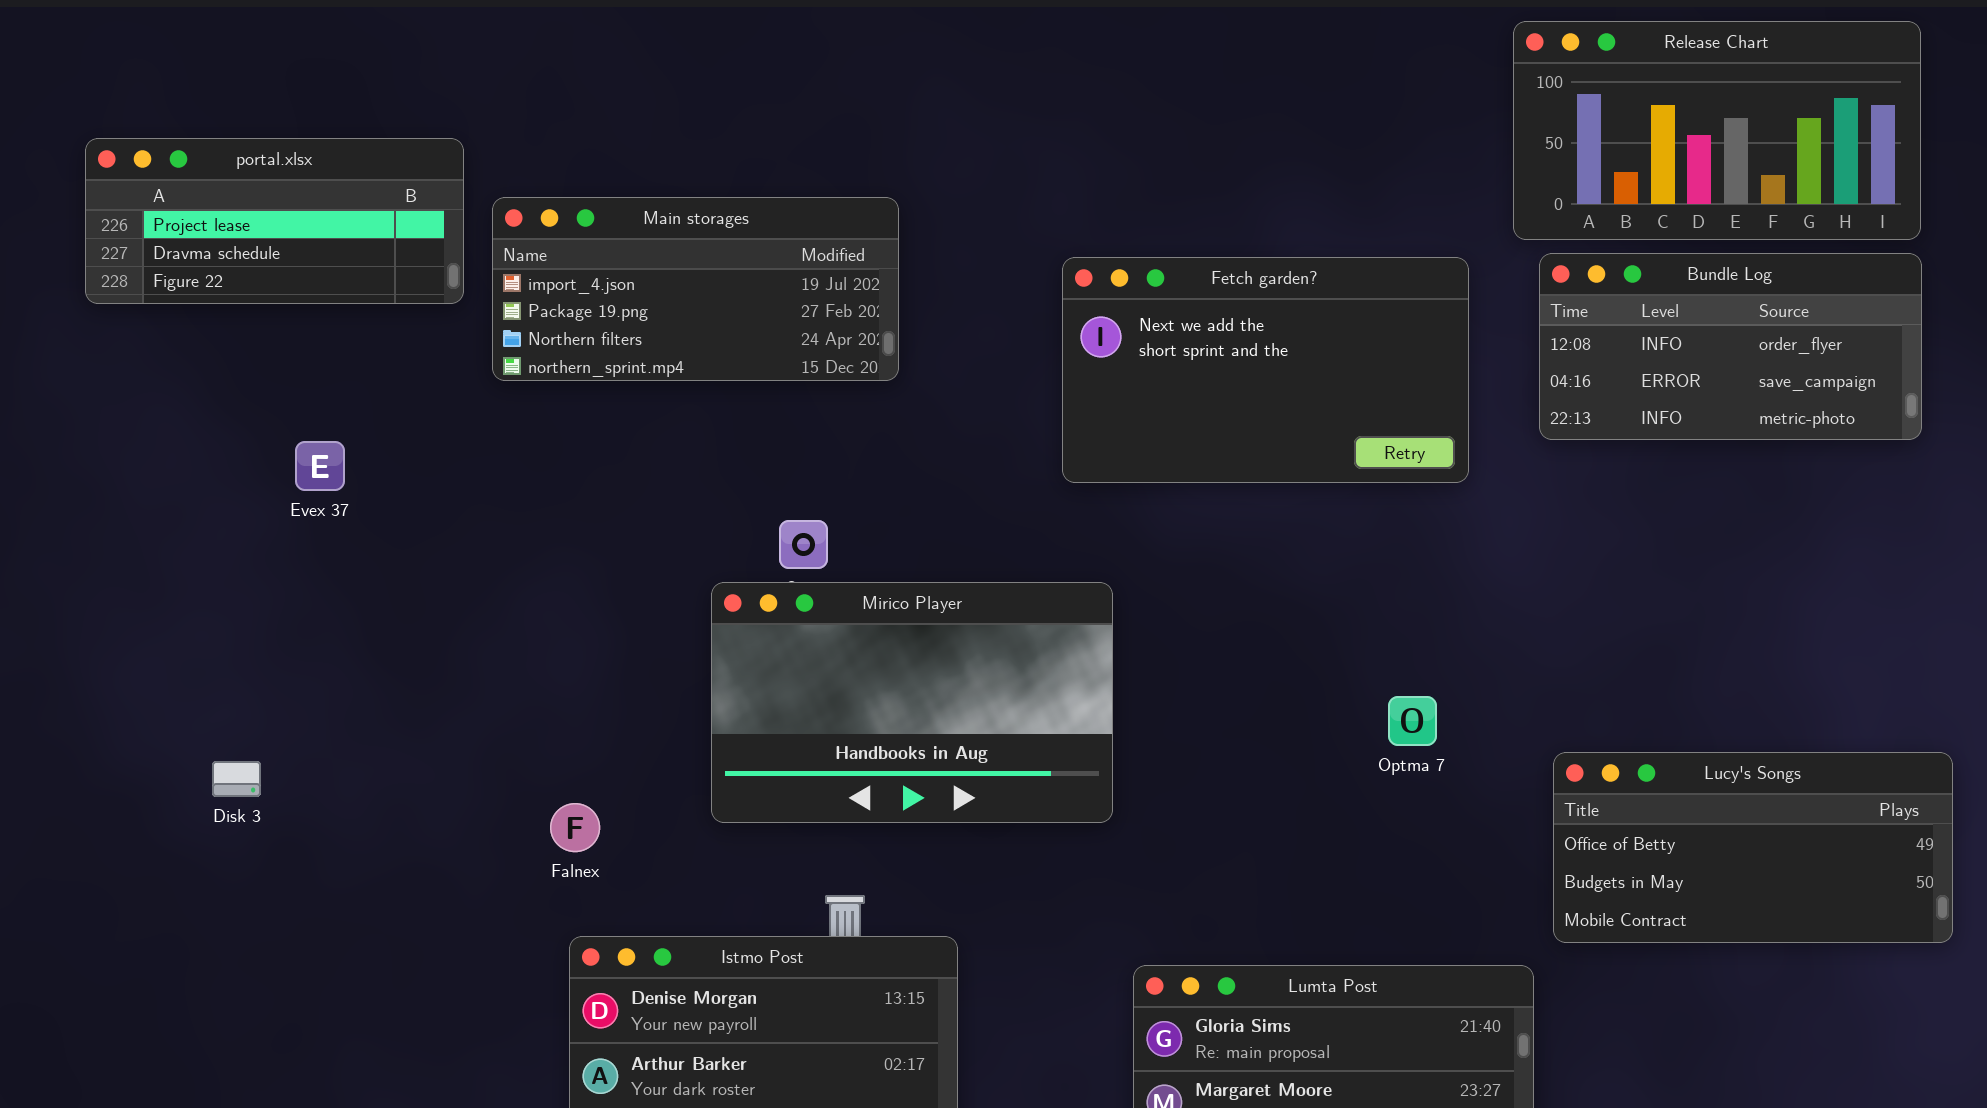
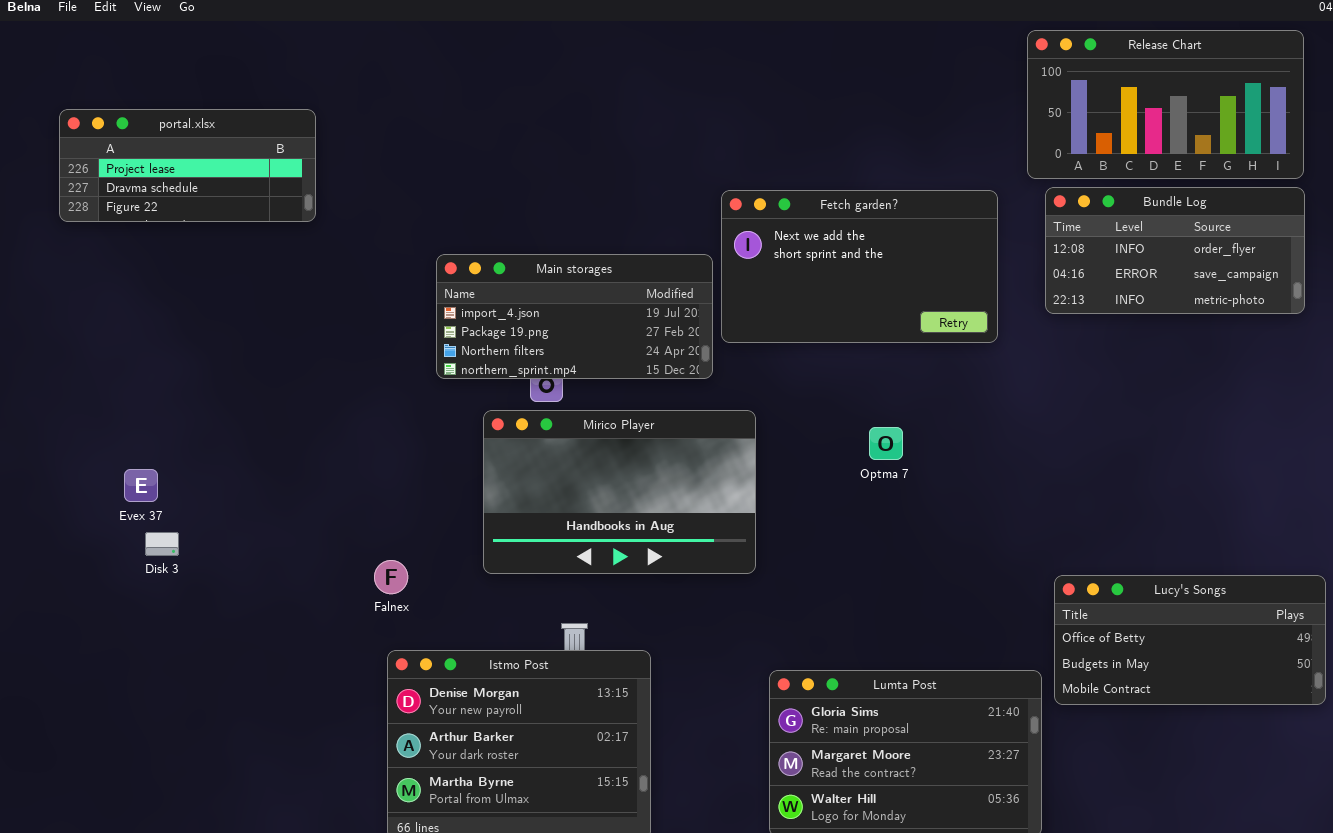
Main storages: [492,197,899,381] -> [436,254,713,379], moved
Evex 37: [295,441,345,491] -> [124,469,158,502], moved
Optma 7: [1388,696,1437,746] -> [869,427,903,460], moved
Lucy's Songs: [1553,752,1953,943] -> [1054,575,1326,705], moved

